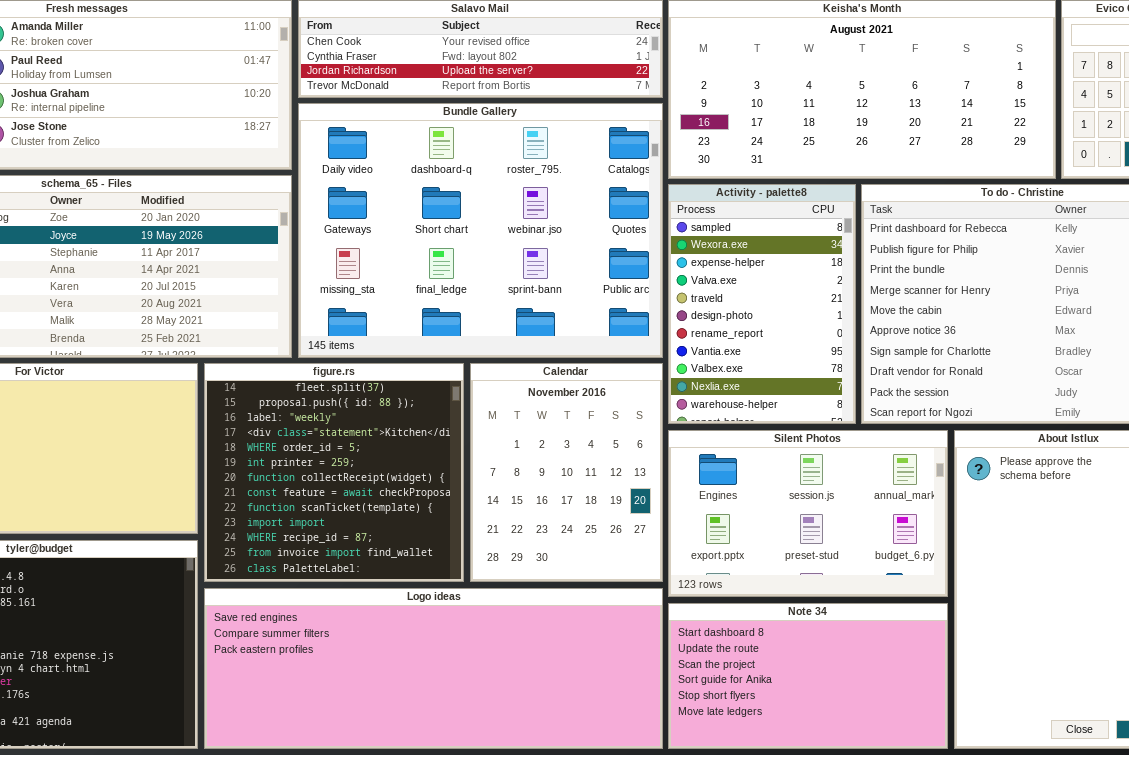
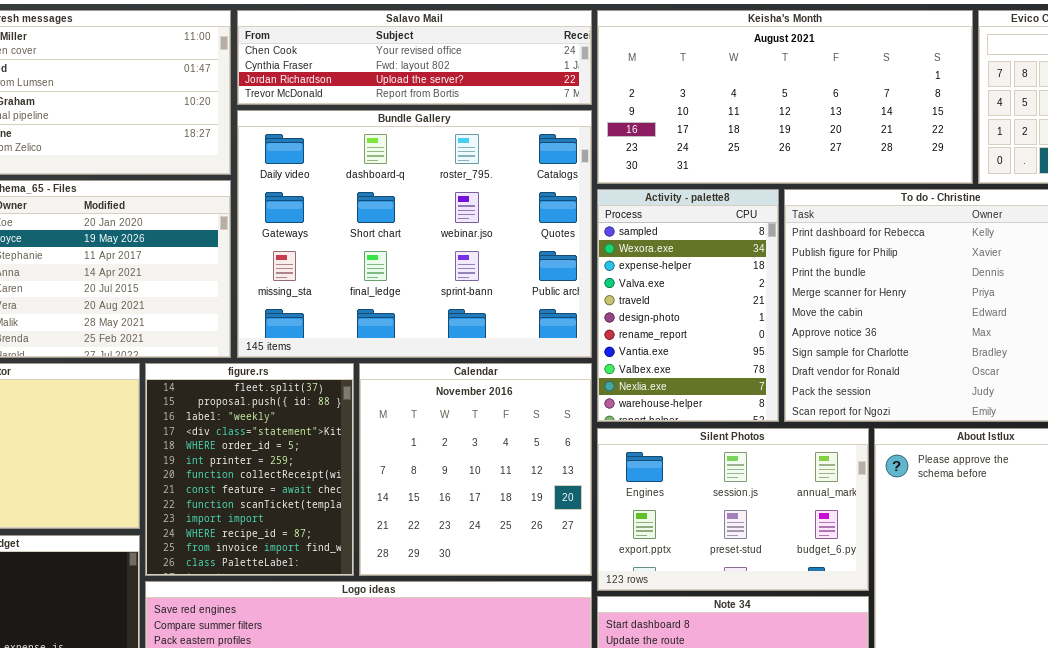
figure.rs: [204,363,464,582] -> [145,363,354,576], resized
Calendar: [470,363,663,582] -> [359,363,592,576], resized

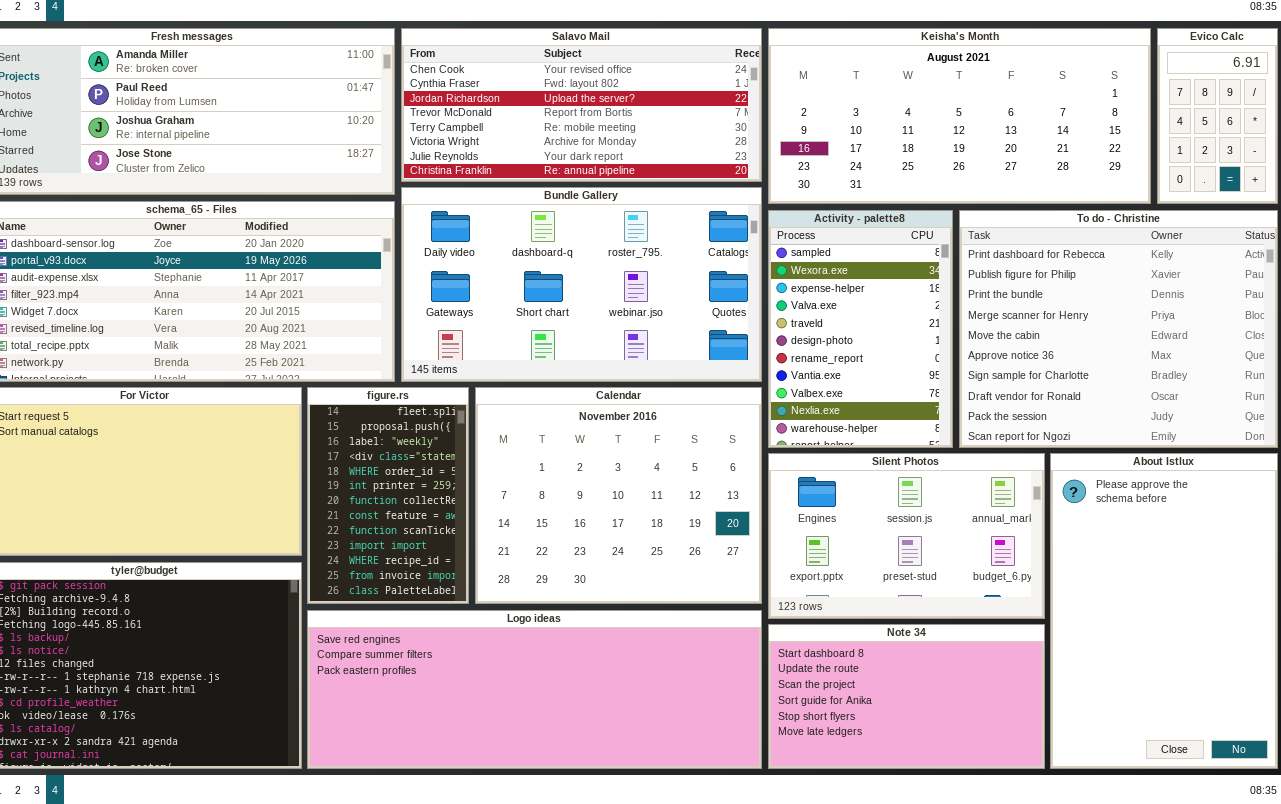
Salavo Mail: [237,10,592,105] -> [401,28,762,182], resized
Bundle Gallery: [237,110,592,358] -> [401,187,762,382], resized
figure.rs: [145,363,354,576] -> [307,387,469,604], resized
Calendar: [359,363,592,576] -> [475,387,762,604], resized

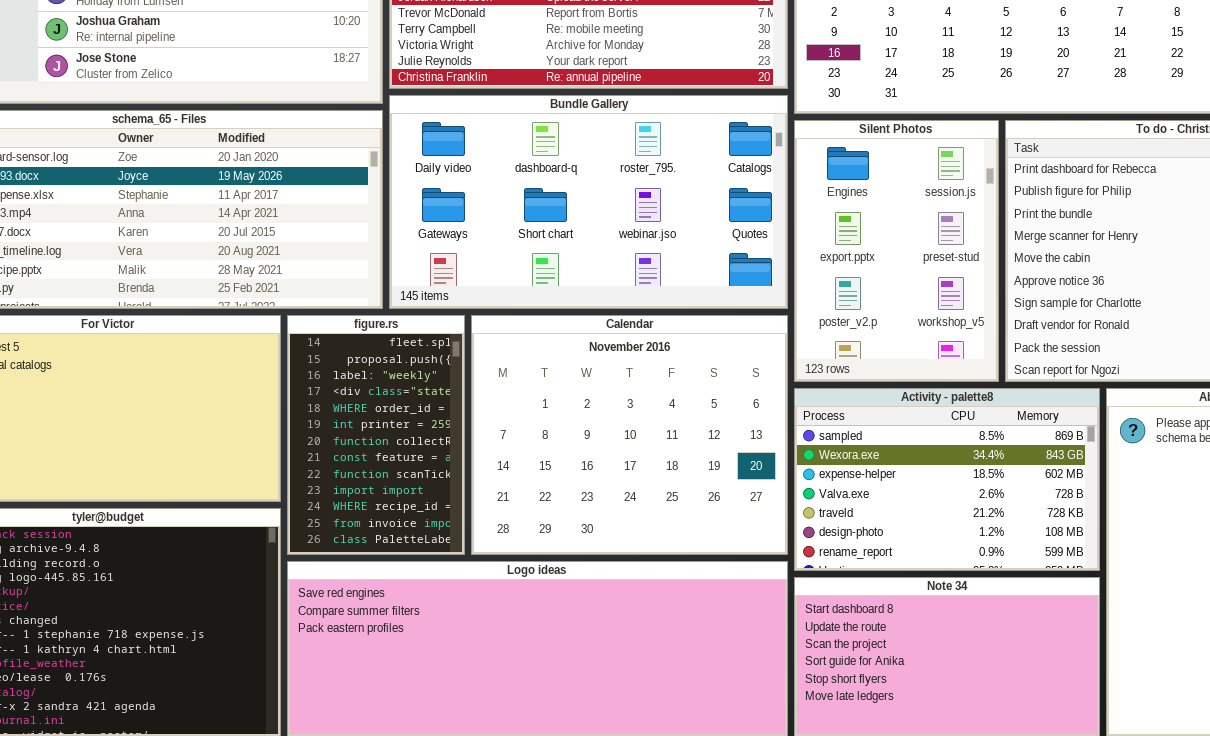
Activity - palette8: [768,210,953,448] -> [794,388,1100,571], moved, resized
Silent Photos: [768,453,1045,619] -> [794,120,999,382], moved, resized

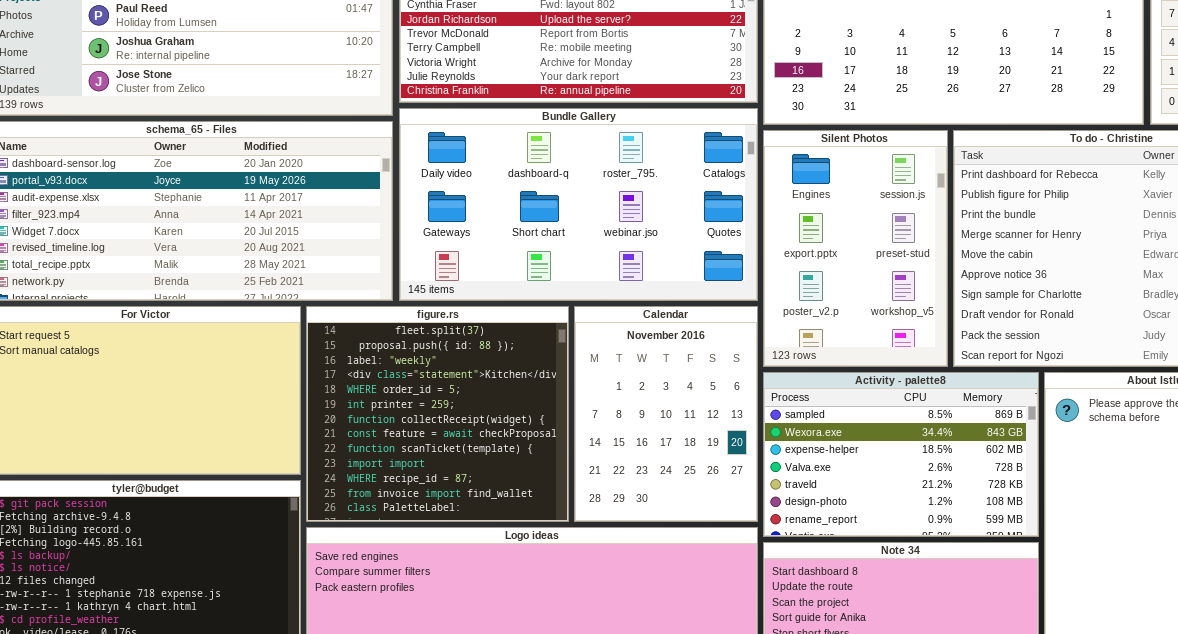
figure.rs: [287,315,465,555] -> [306,306,569,522], resized
Calendar: [471,315,788,555] -> [574,306,758,522], resized

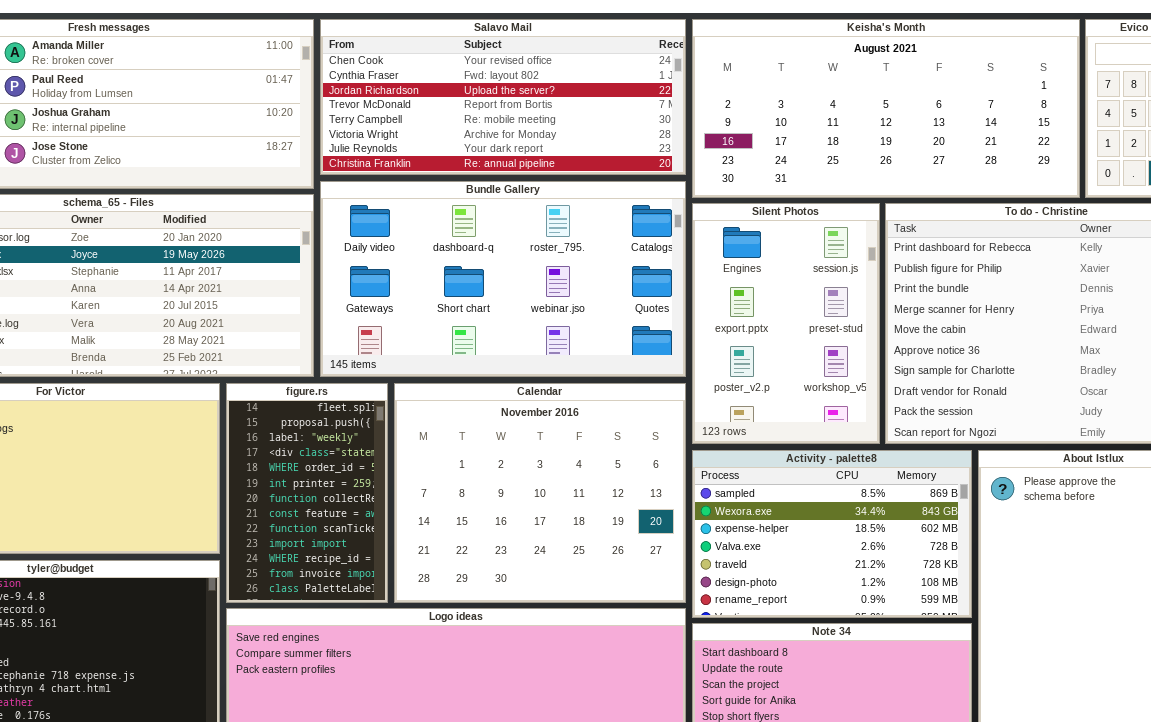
figure.rs: [306,306,569,522] -> [226,383,388,603], resized
Calendar: [574,306,758,522] -> [394,383,686,603], resized

